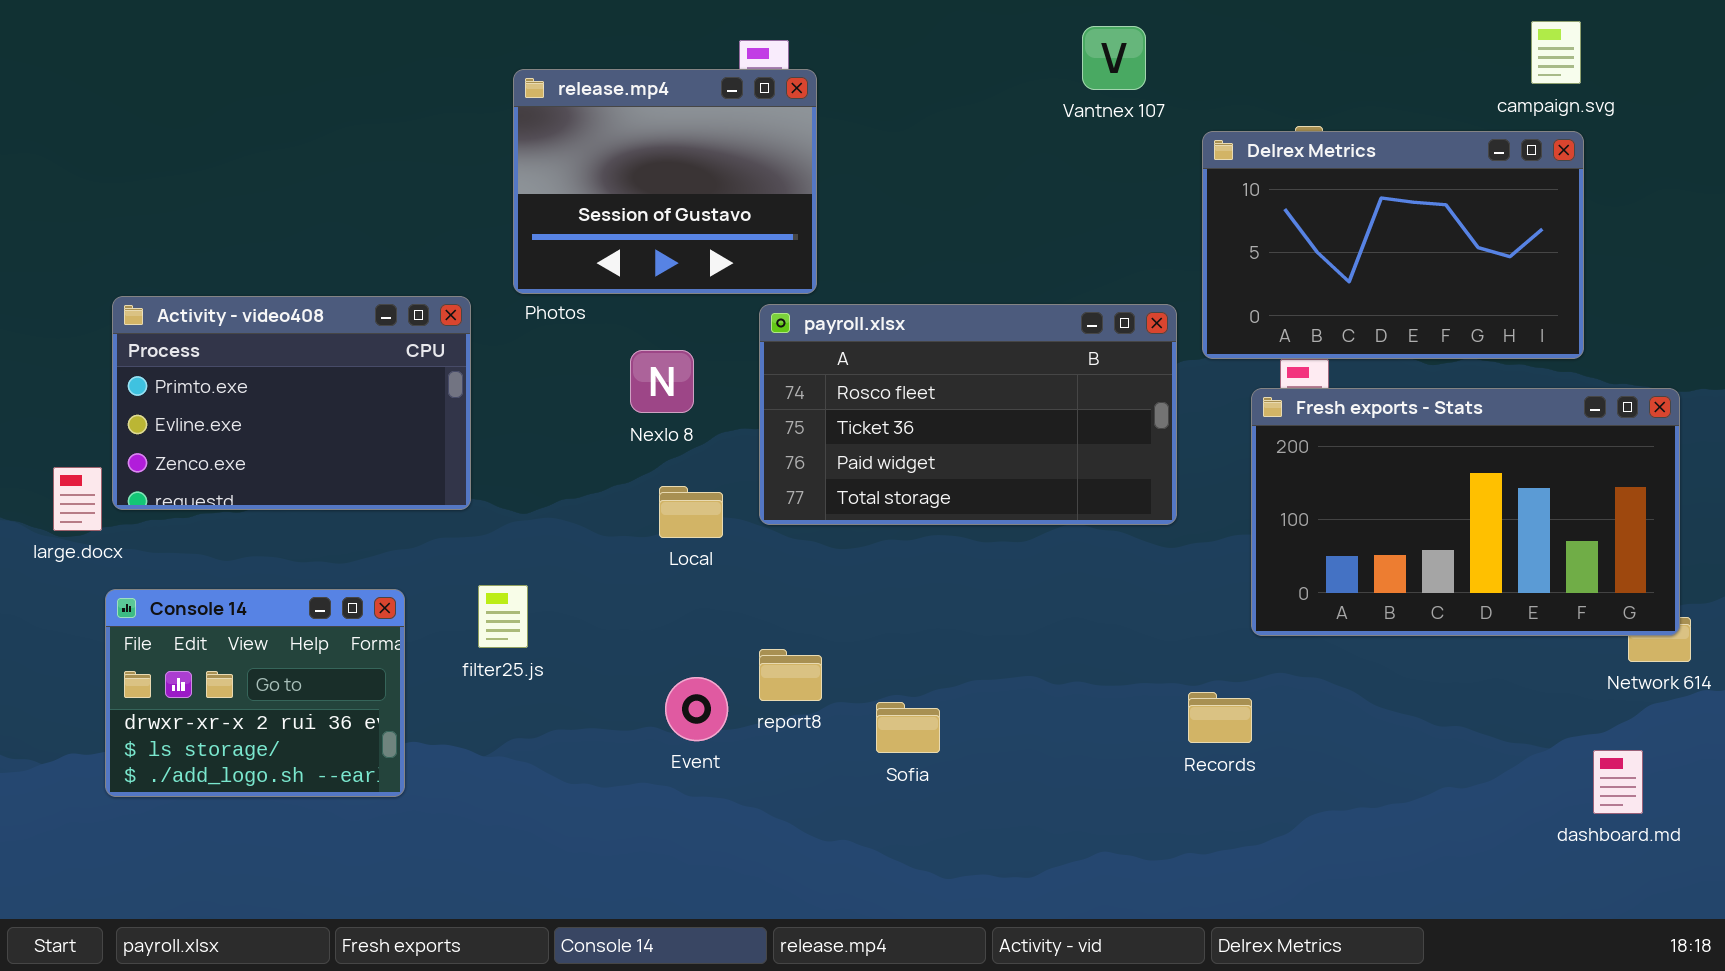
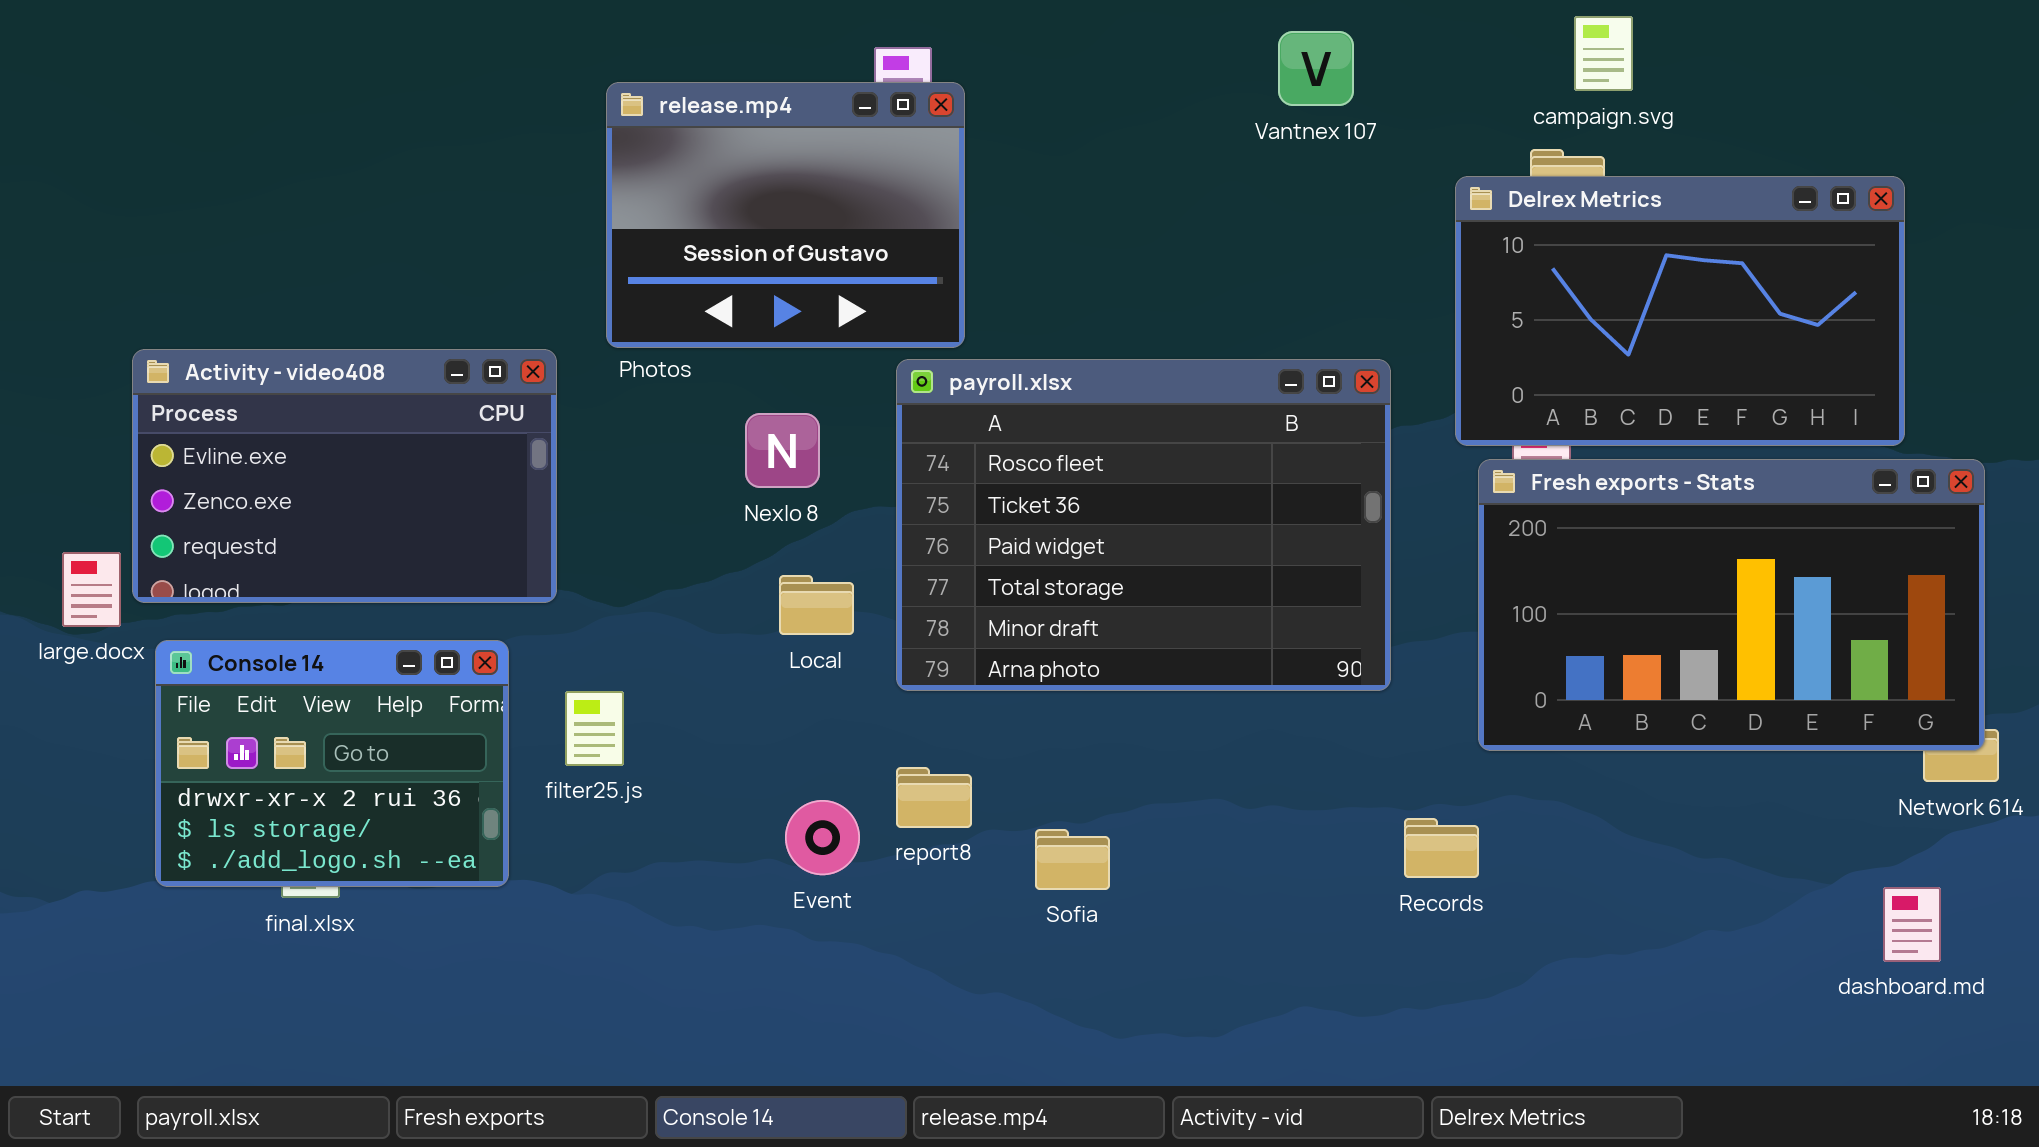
campaign.svg: [1531,21,1581,84] -> [1574,16,1633,91], moved
Delrex Metrics: [1202,131,1584,359] -> [1455,176,1905,446], moved
Activity - video408: [112,296,471,510] -> [132,349,557,603], scrolled down 1 row
payroll.xlsx: [759,304,1177,525] -> [896,359,1391,691], resized
Console 14: [105,589,405,797] -> [155,640,509,887], moved

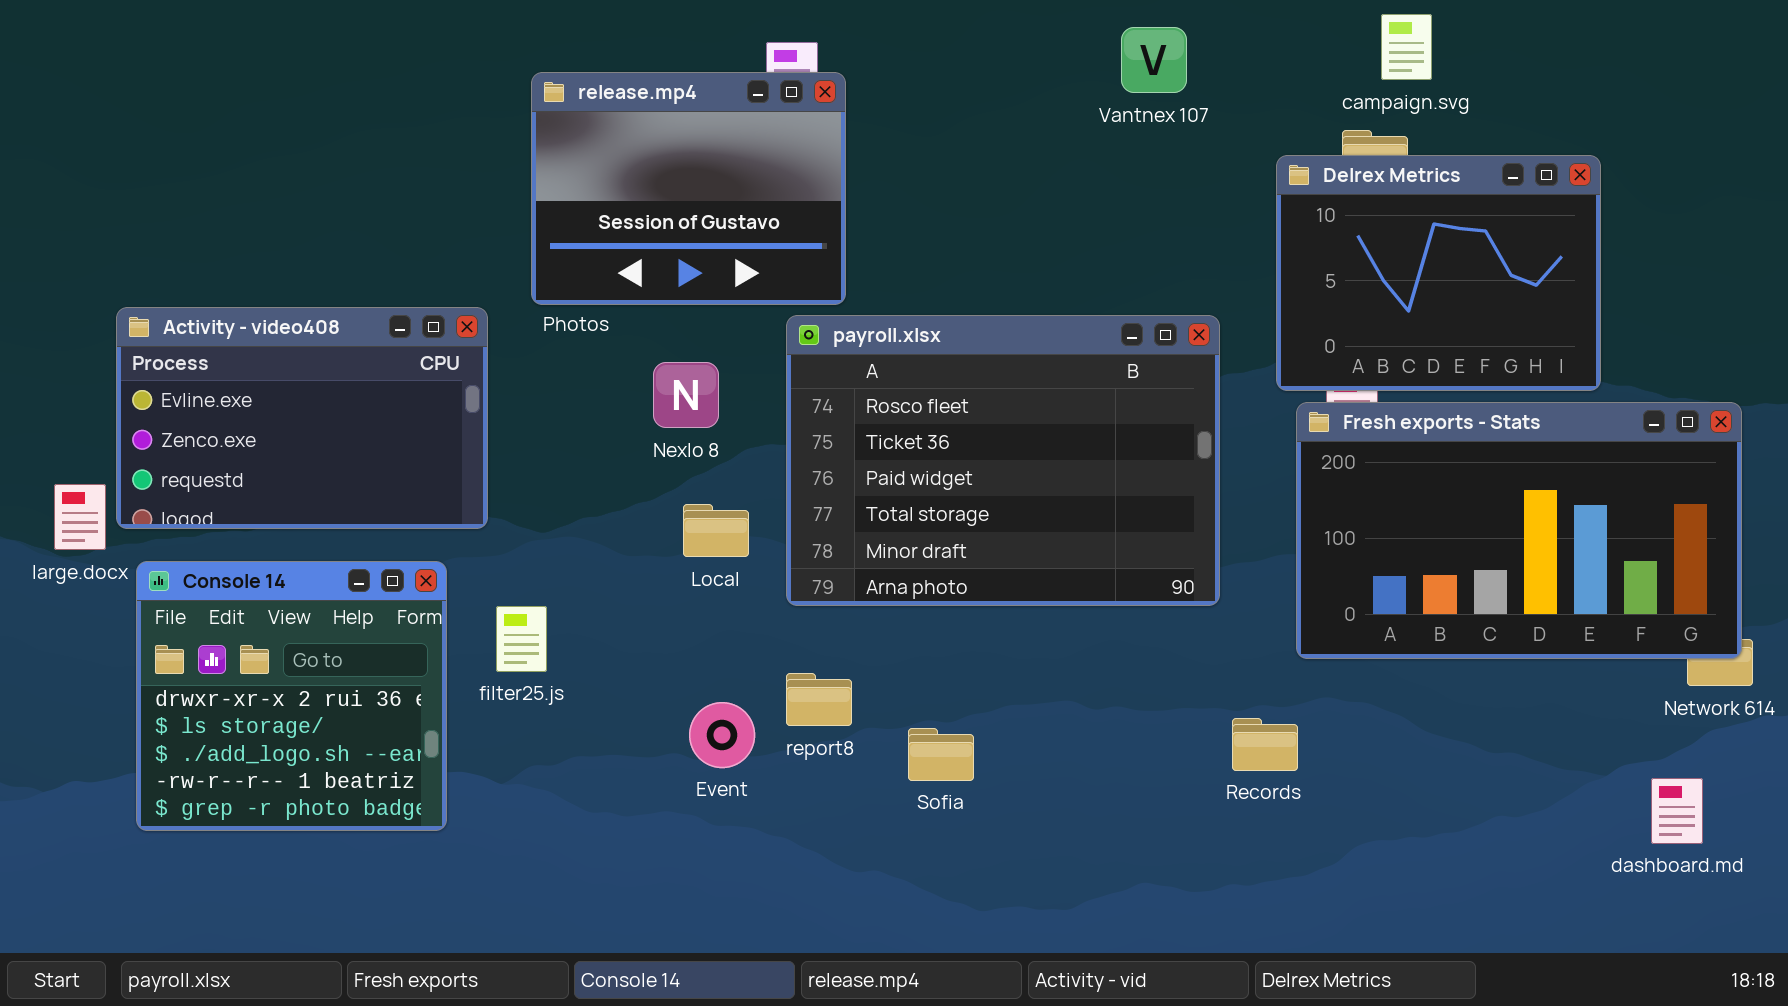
Delrex Metrics: [1455,176,1905,446] -> [1276,155,1601,391], resized
Console 14: [155,640,509,887] -> [136,561,447,831], resized

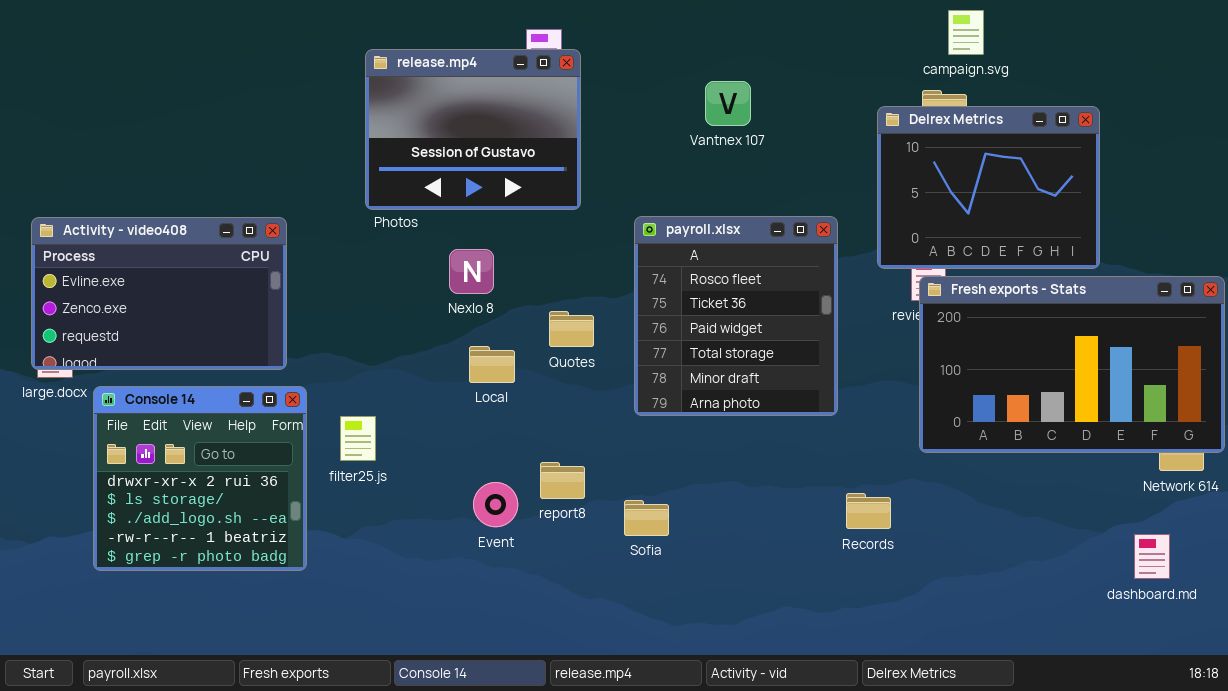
Vantnex 107: [1121,27,1187,93] -> [705,81,751,126], moved
Activity - video408: [116,307,488,529] -> [31,217,287,370], moved
payroll.xlsx: [786,315,1220,606] -> [634,216,838,416], resized
Fresh exports - Stats: [1296,402,1742,659] -> [919,276,1225,453], moved

